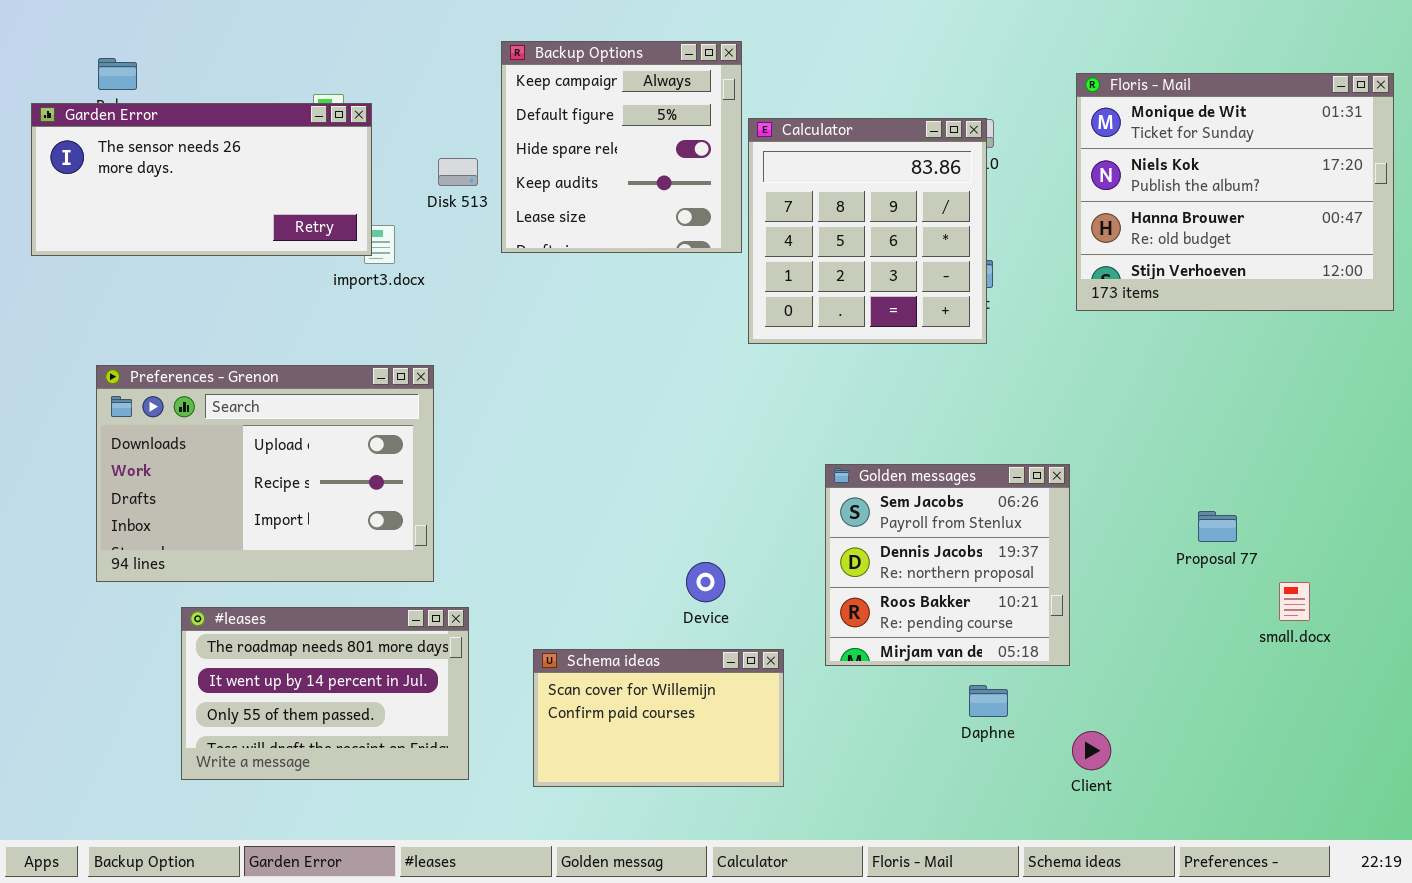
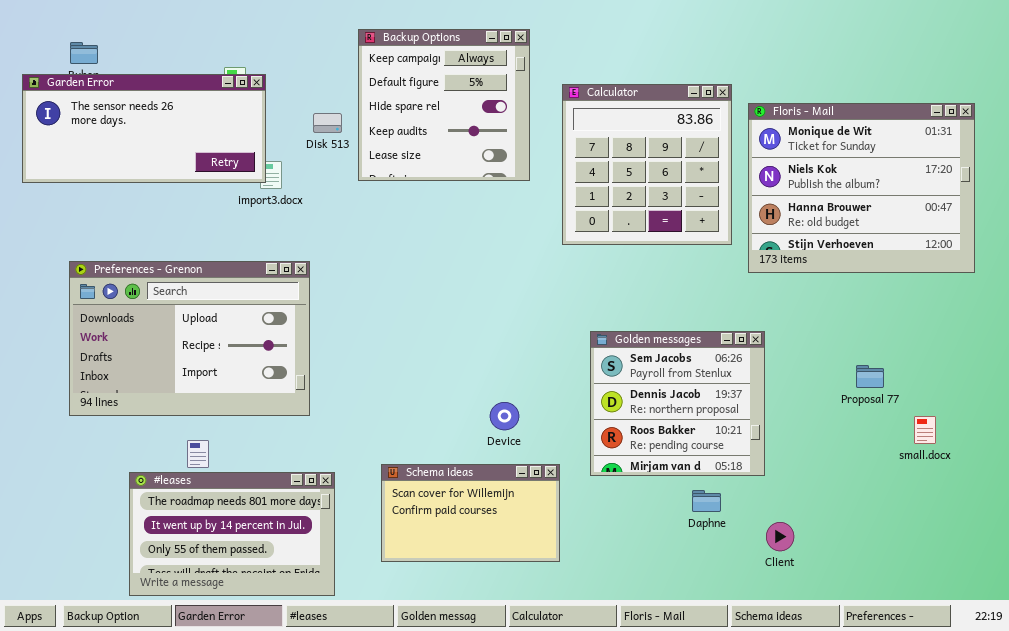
Floris - Mail: [1076,73,1394,311] -> [748,103,975,273], moved
Calculator: [748,118,987,344] -> [562,84,732,245], moved
#leases: [181,607,469,780] -> [129,472,335,596], moved

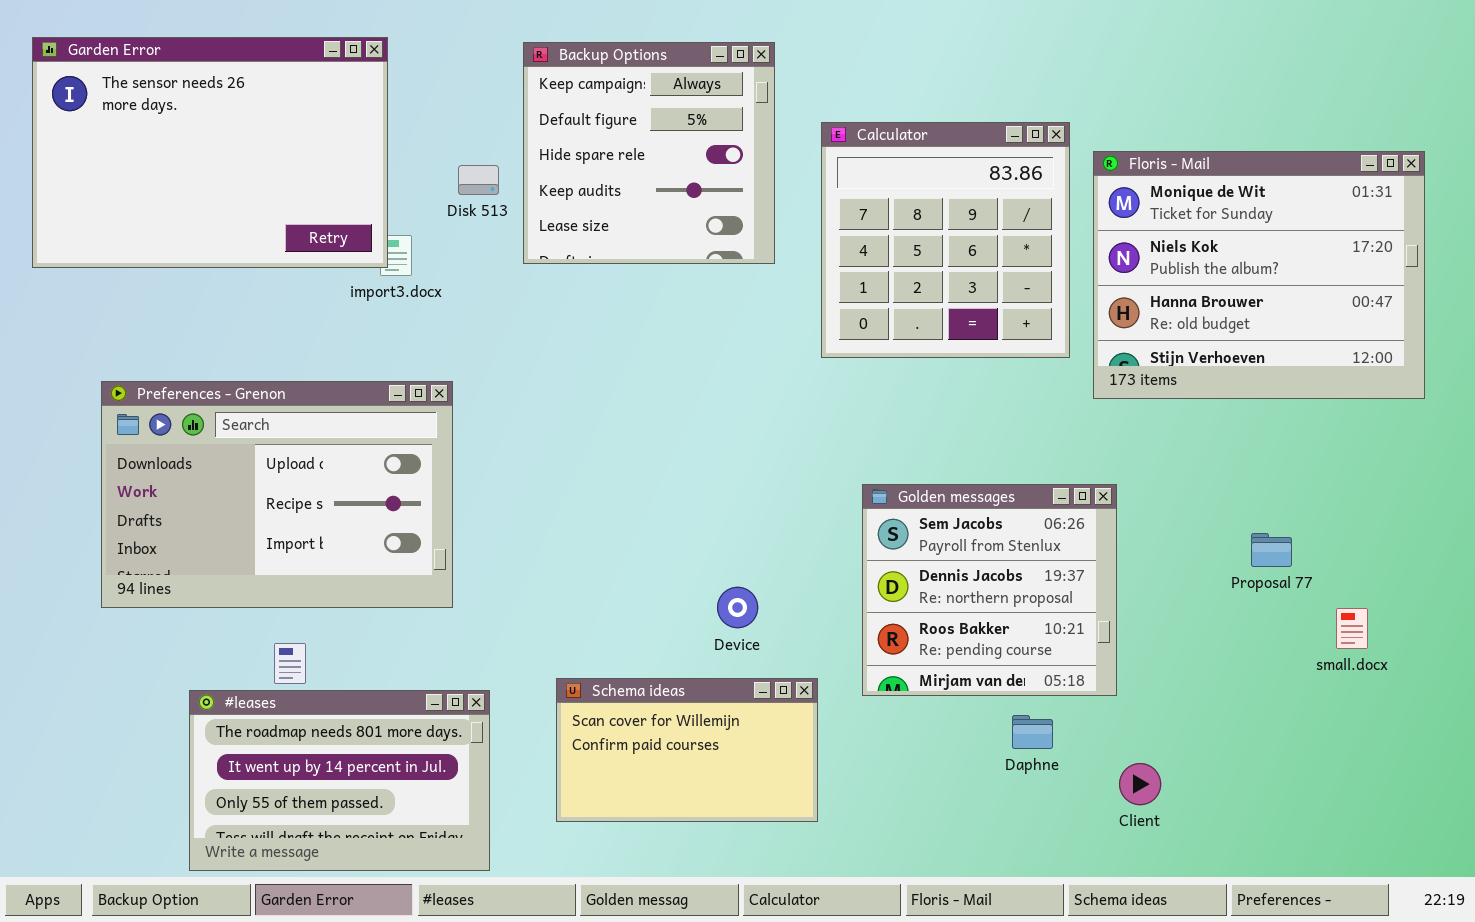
Garden Error: [22,74,266,183] -> [32,37,388,268], resized

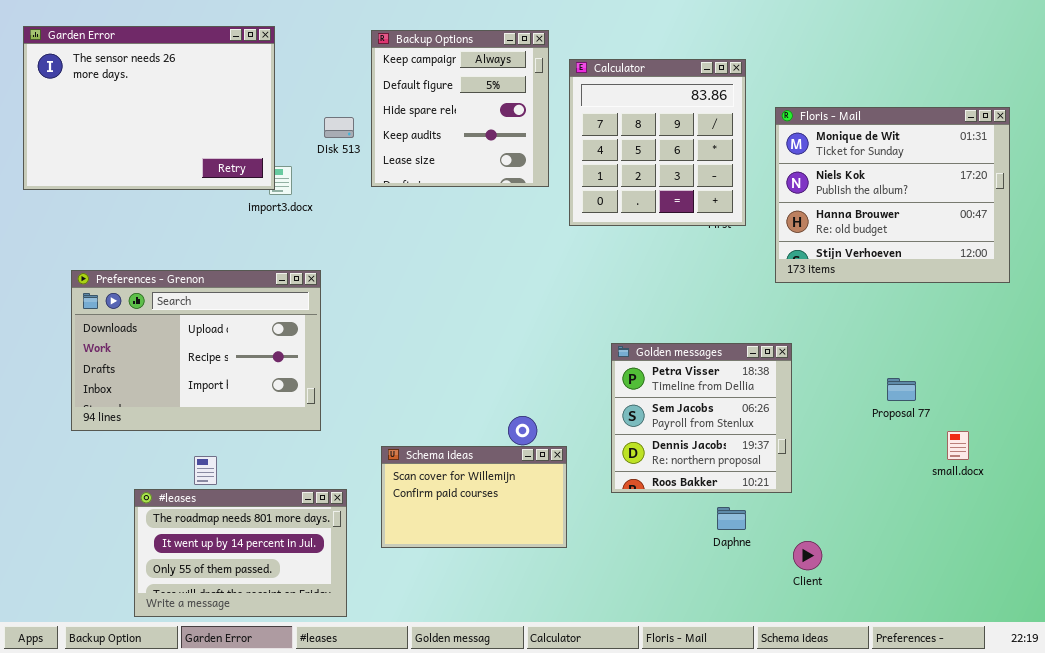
Calculator: [821,122,1070,358] -> [569,59,746,226], moved
Golden messages: [862,484,1117,696] -> [611,343,792,493], scrolled up 1 row
Schema ideas: [556,678,818,822] -> [381,446,567,548], moved

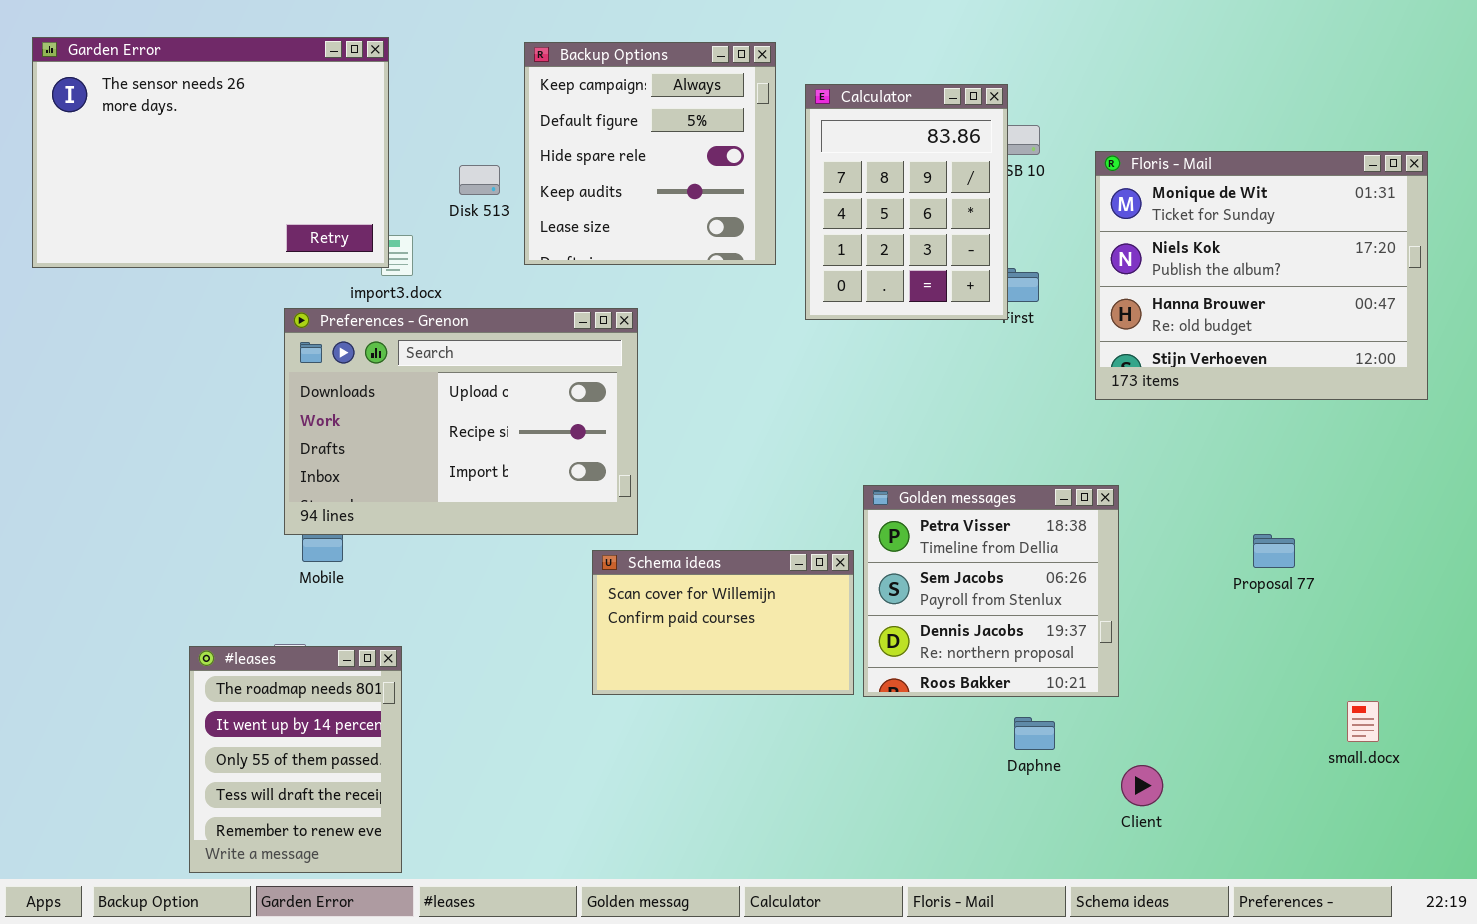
Calculator: [569,59,746,226] -> [805,84,1008,320], resized
Preferences - Grenon: [71,270,321,431] -> [284,308,638,535], moved
small.docx: [947,431,969,460] -> [1347,701,1379,742], moved
Schema ideas: [381,446,567,548] -> [592,550,854,695], moved
#leases: [134,489,347,617] -> [189,646,402,873], resized

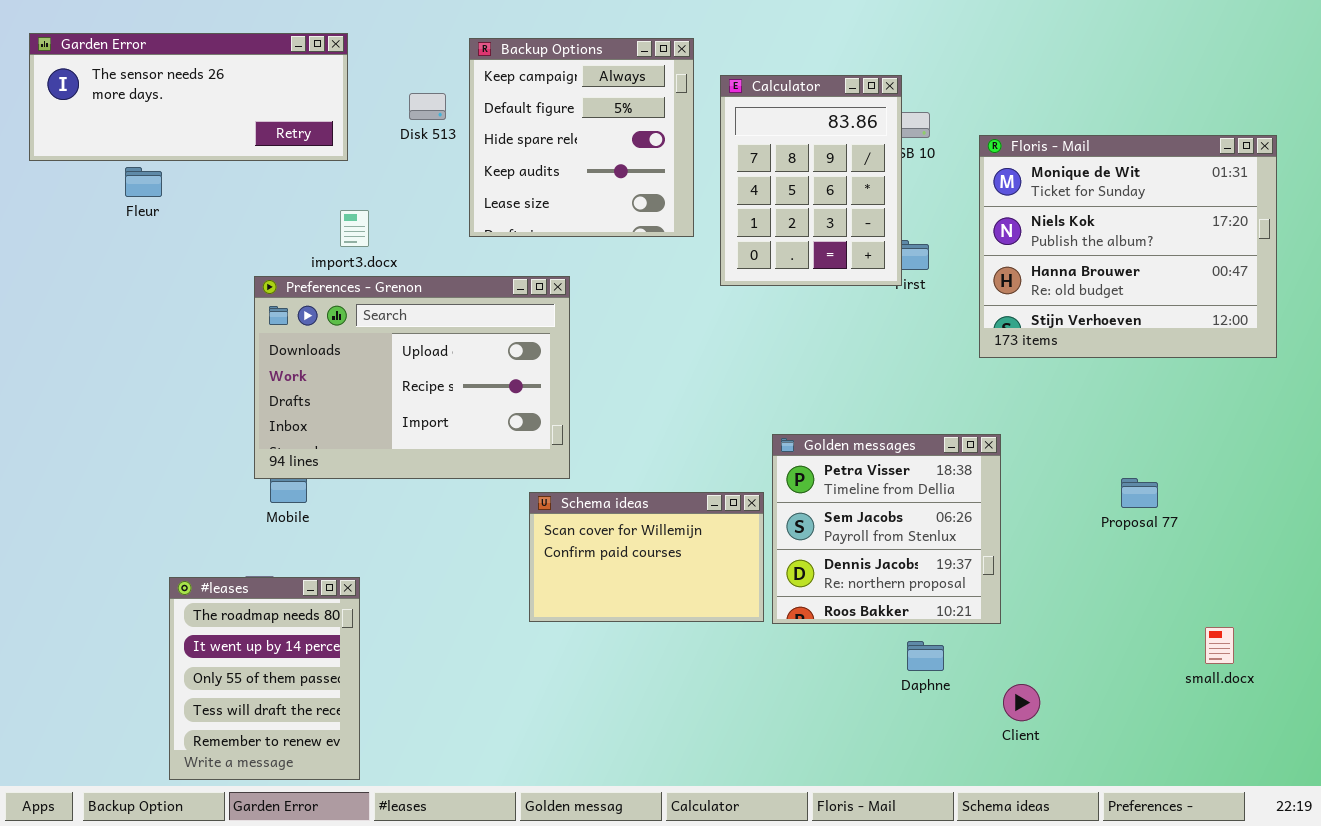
Garden Error: [32,37,389,268] -> [29,33,348,161], resized
Disk 513: [459,165,500,195] -> [409,93,446,120], moved

